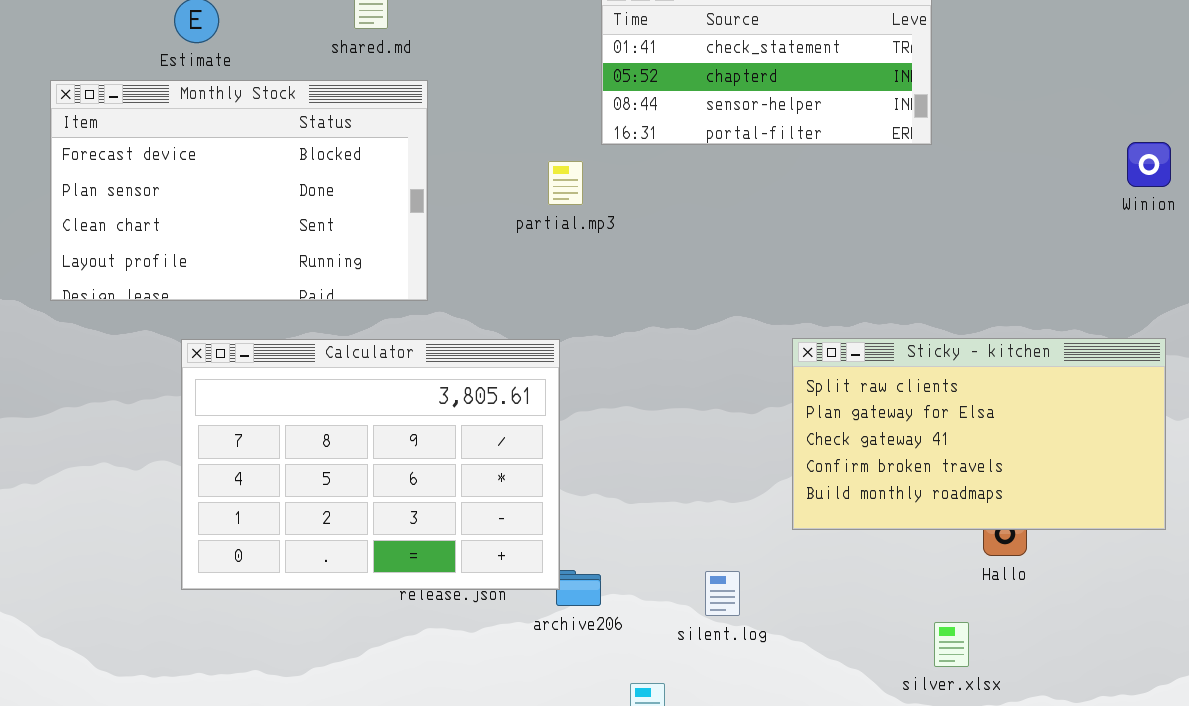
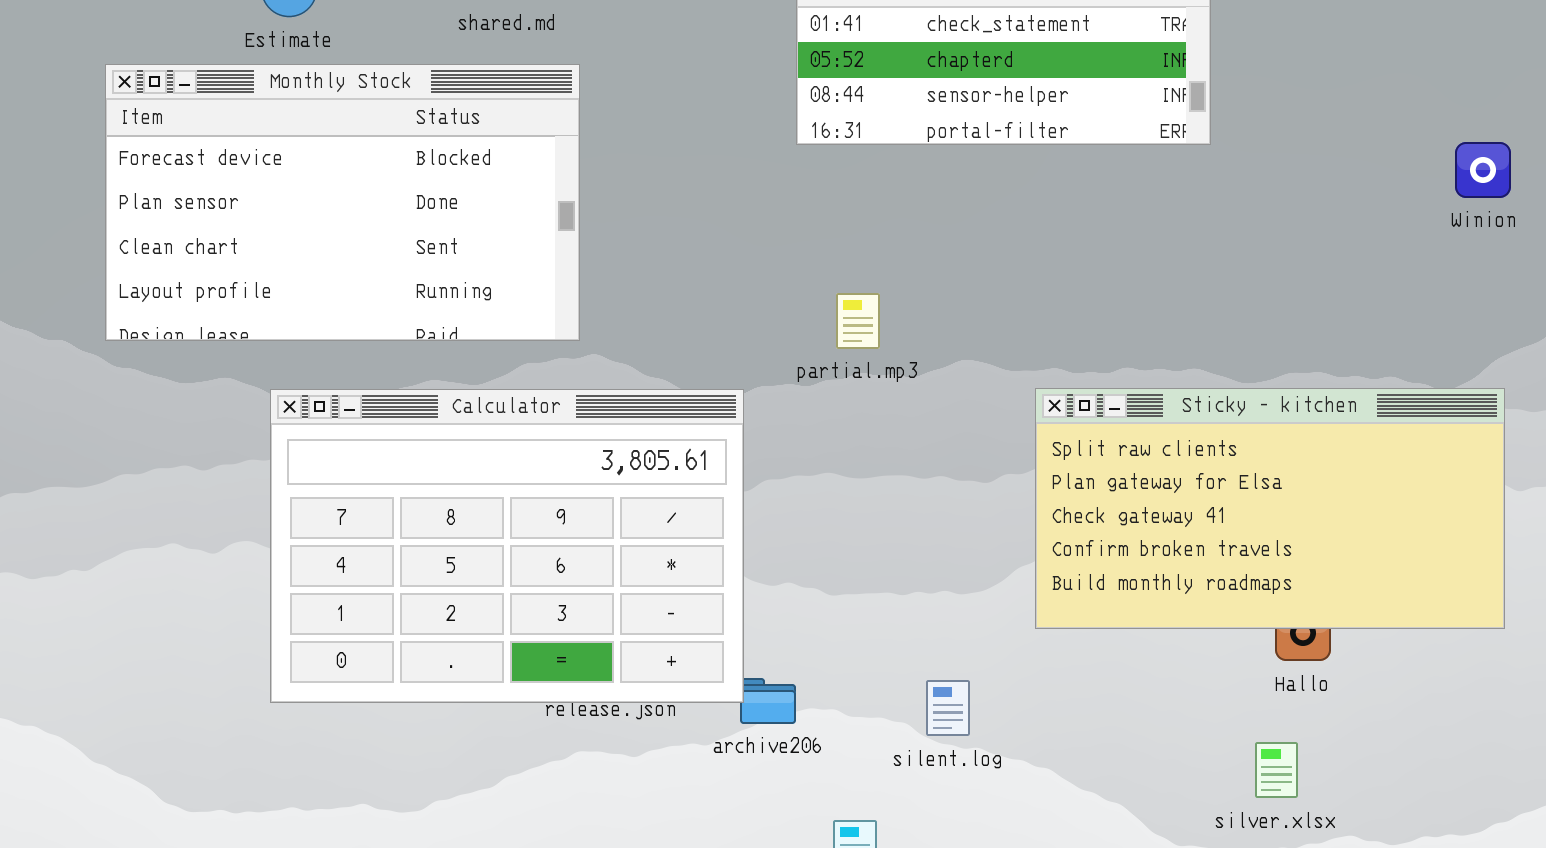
partial.mp3: [548,161,583,205] -> [836,293,880,349], moved
silver.xlsx: [934,622,969,667] -> [1255,742,1298,798], moved

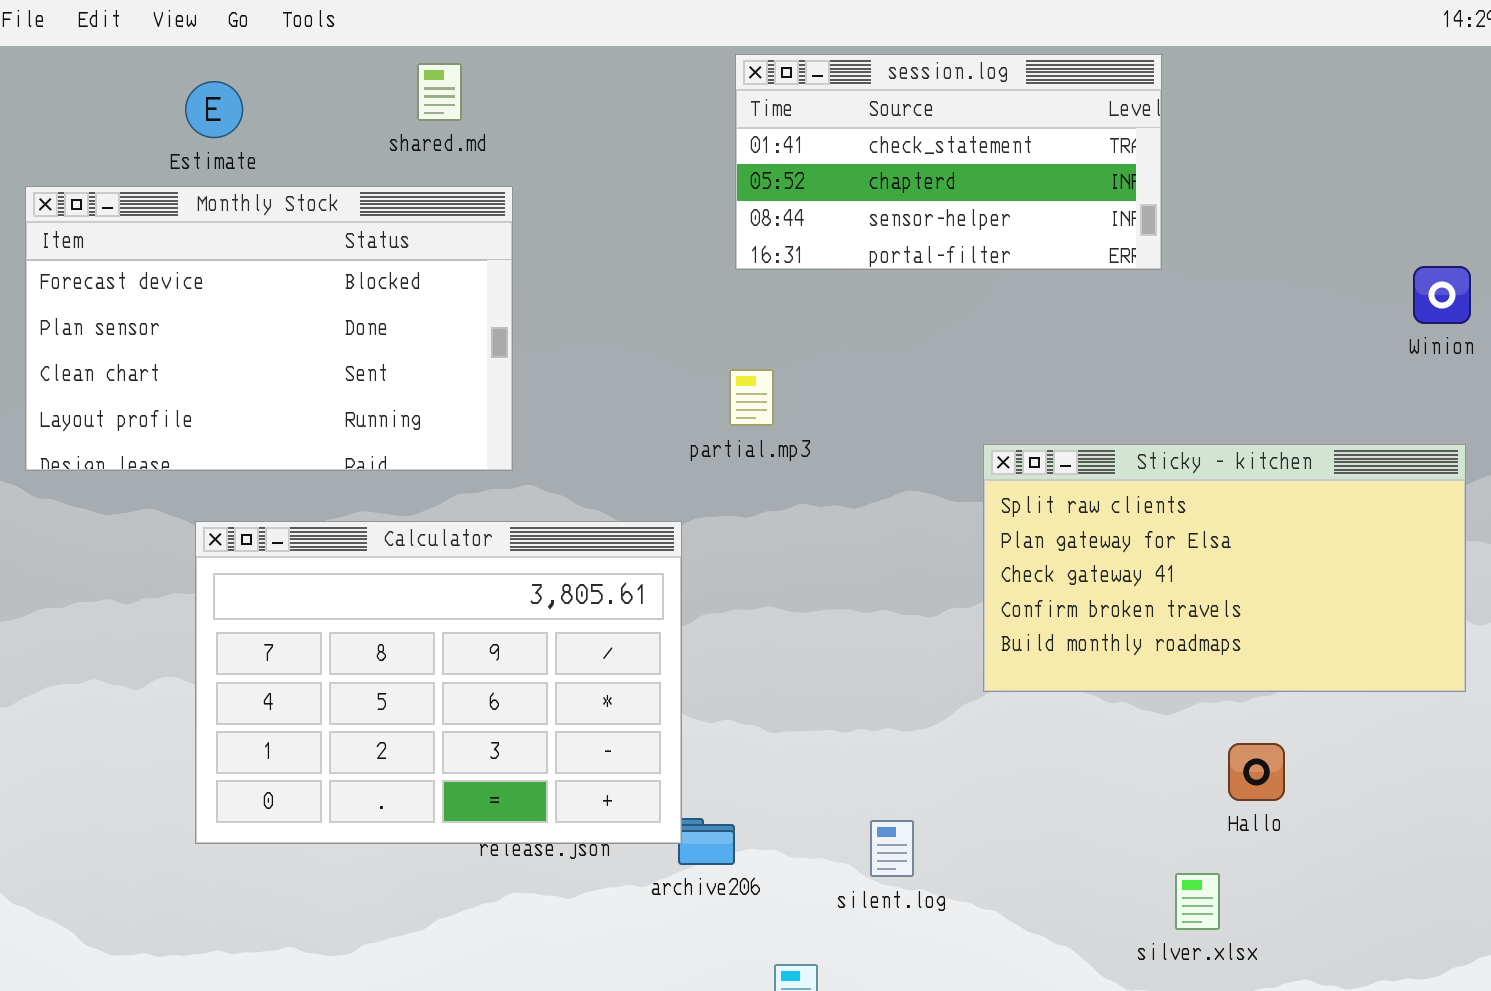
partial.mp3: [836,293,880,349] -> [729,369,774,426], moved
Sticky - kitchen: [1035,388,1505,629] -> [983,444,1466,692], moved
silver.xlsx: [1255,742,1298,798] -> [1175,873,1220,930], moved

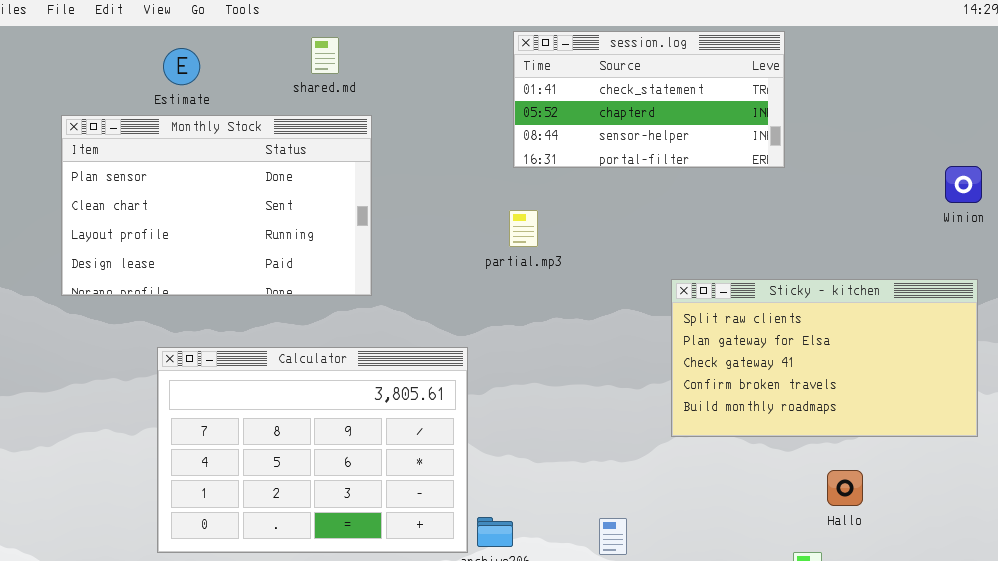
Monthly Stock: [25,186,513,471] -> [61,115,372,296], scrolled down 1 row
partial.mp3: [729,369,774,426] -> [509,210,538,247], moved
Calculator: [195,521,682,844] -> [157,347,468,553], moved

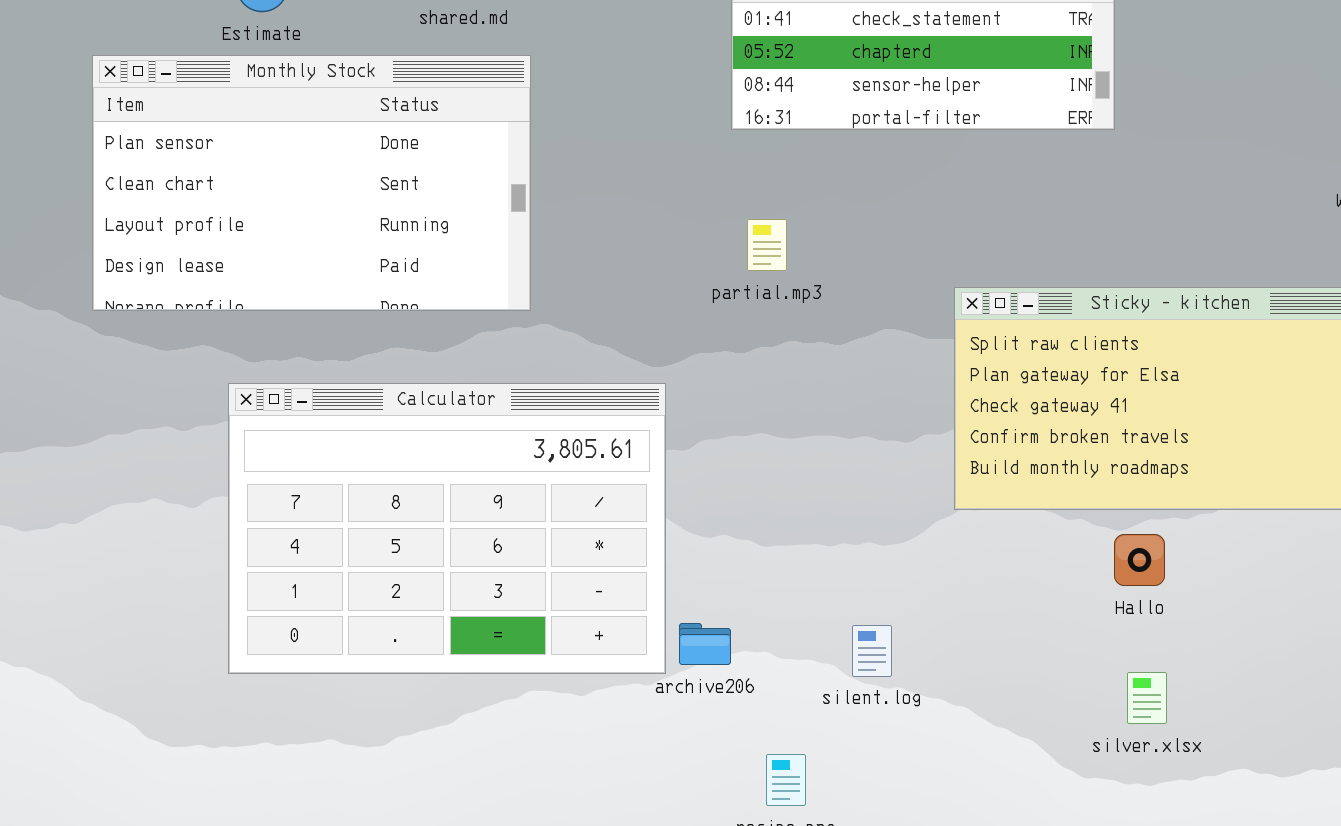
partial.mp3: [509,210,538,247] -> [747,219,787,271], moved
Hallo: [827,470,863,506] -> [1114,534,1165,586], moved

